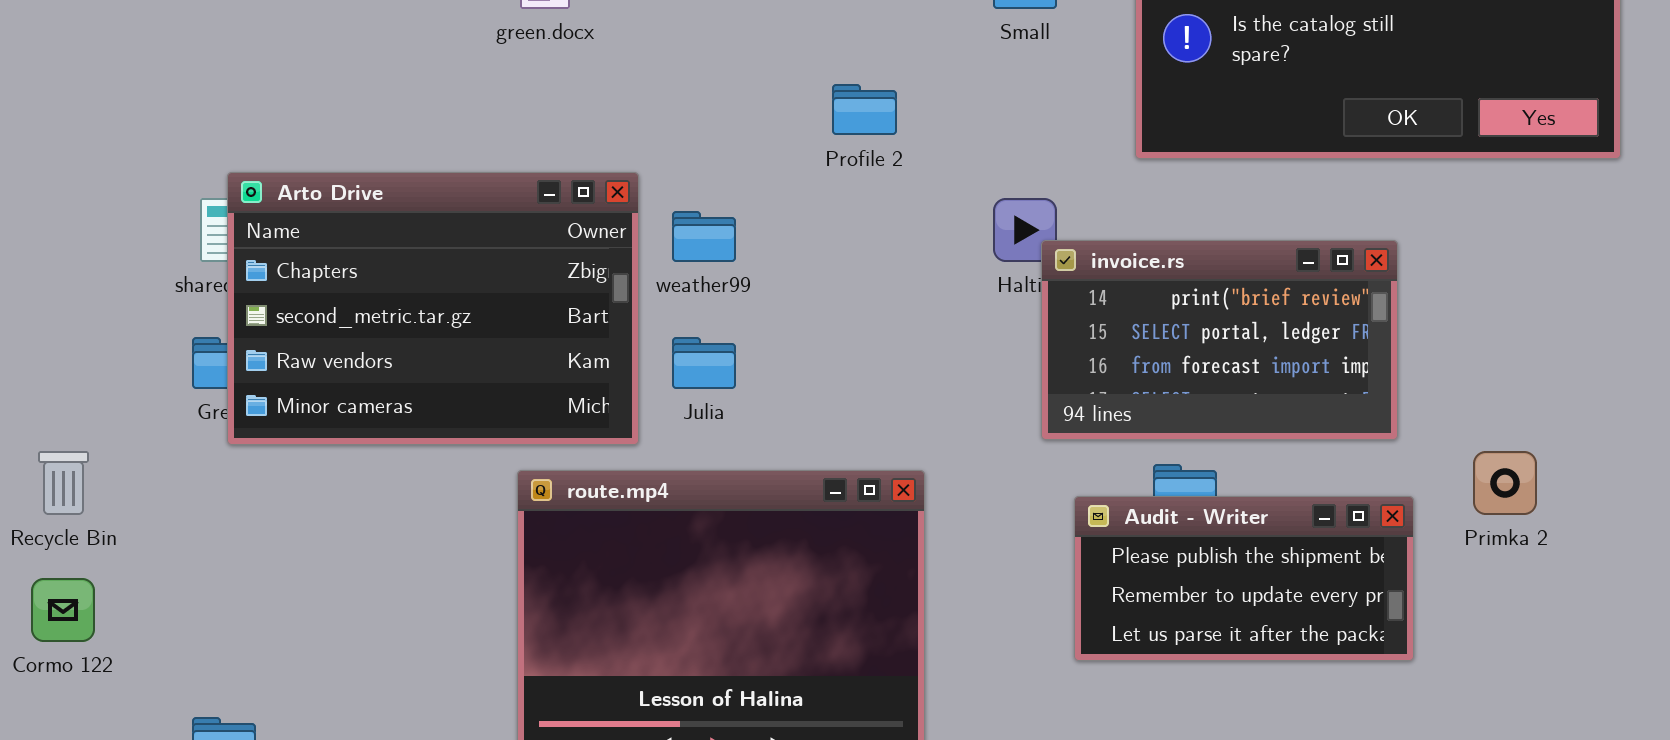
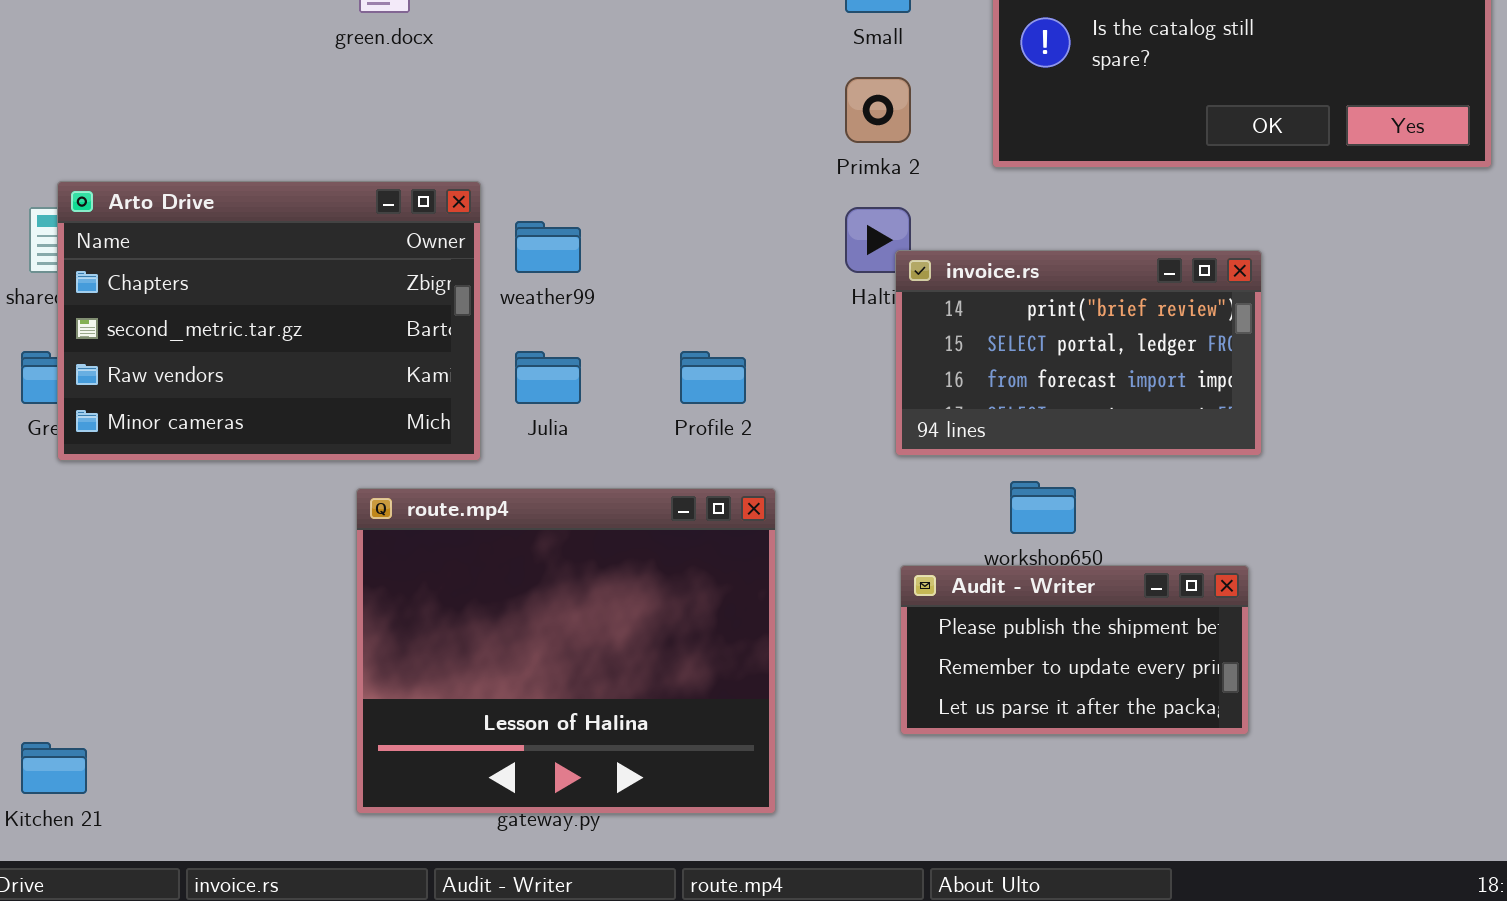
Profile 2: [832,84,897,135] -> [680,351,746,404], moved
Primka 2: [1473,451,1537,515] -> [845,77,911,143], moved
Audit - Writer: [1074,496,1414,661] -> [900,565,1249,735], moved

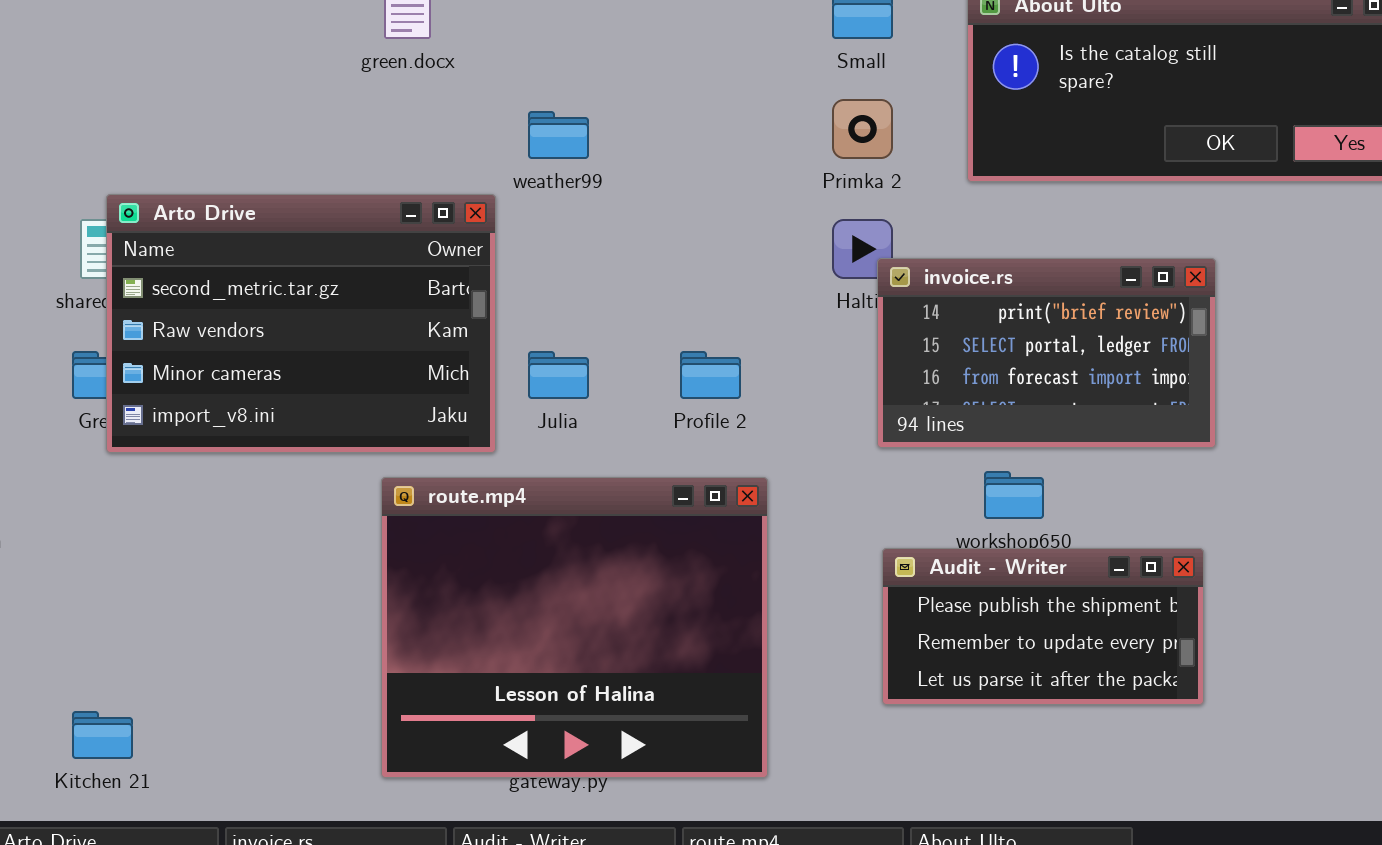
Arto Drive: [57,181,481,461] -> [106,194,496,453], scrolled down 1 row
weather99: [515,221,581,273] -> [528,111,589,159], moved

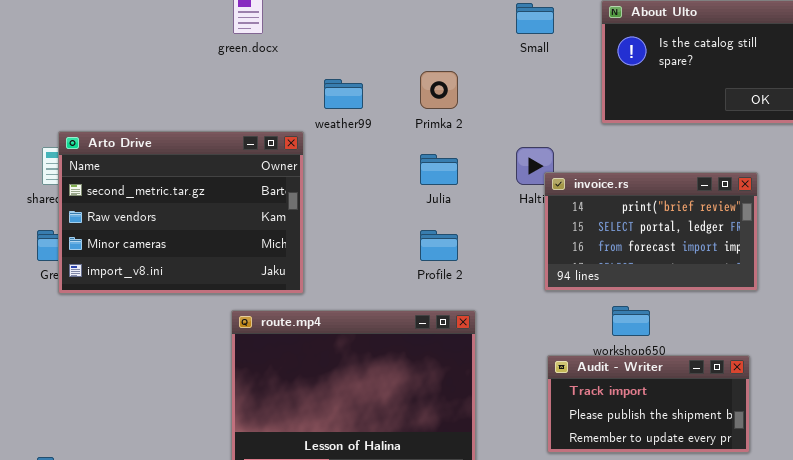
Primka 2: [832,99,893,159] -> [420,71,458,109], moved
Julia: [528,351,589,399] -> [420,154,458,185], moved
Audit - Writer: [882,548,1204,705] -> [547,355,750,453], scrolled up 1 row

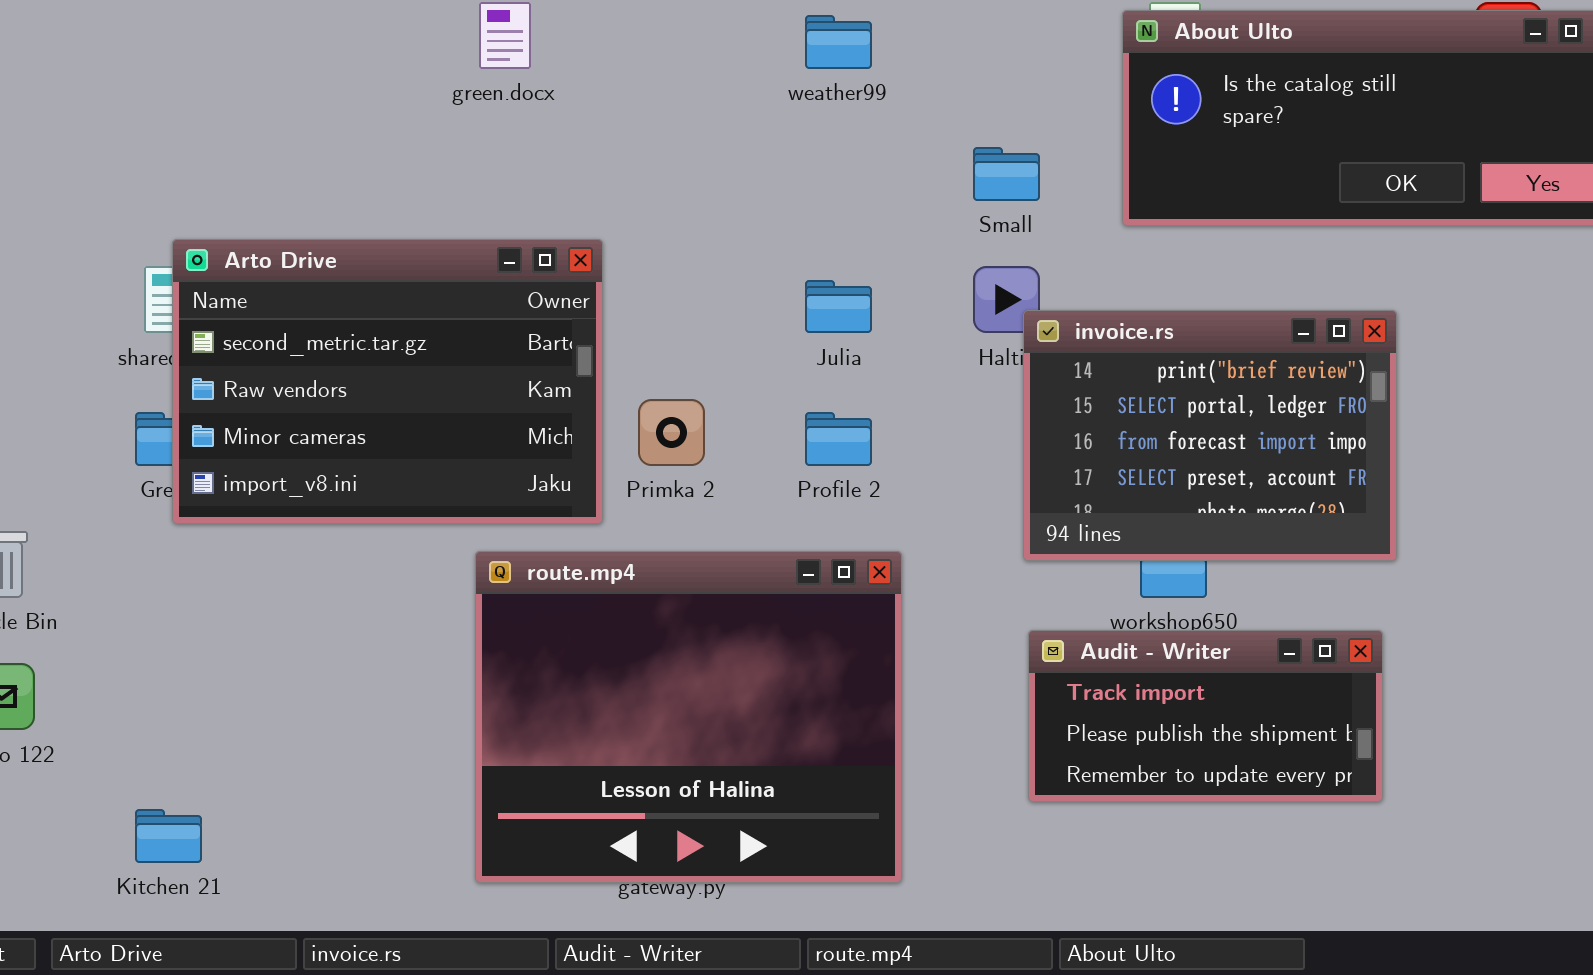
Small: [516,3,554,34] -> [973,147,1040,201], moved
Primka 2: [420,71,458,109] -> [638,399,705,466], moved
weather99: [324,79,363,109] -> [805,15,872,69], moved
invoice.rs: [544,172,758,291] -> [1023,310,1397,561], resized

